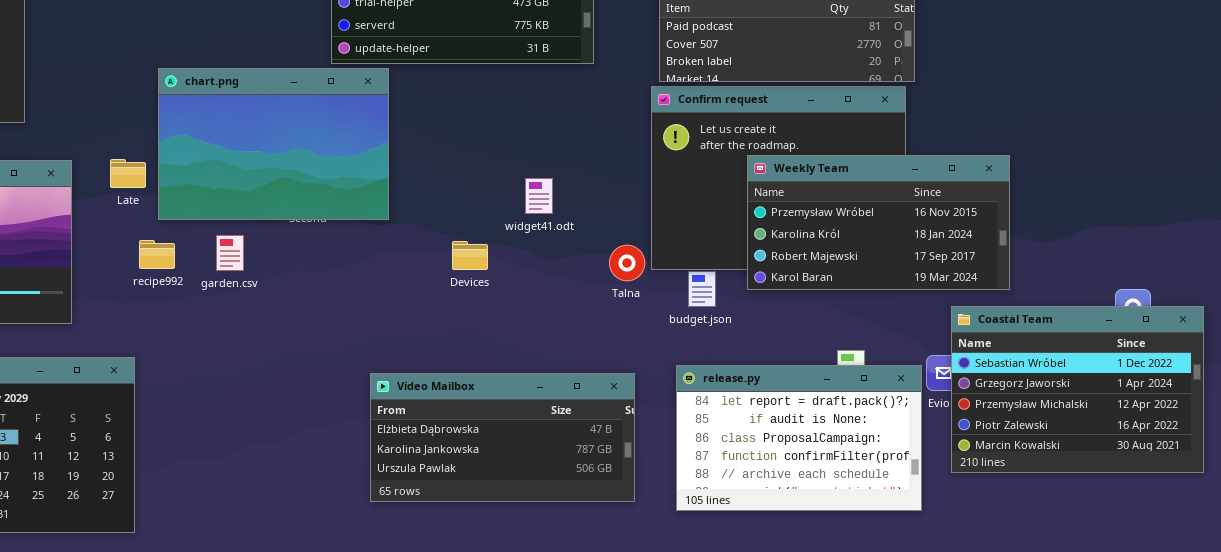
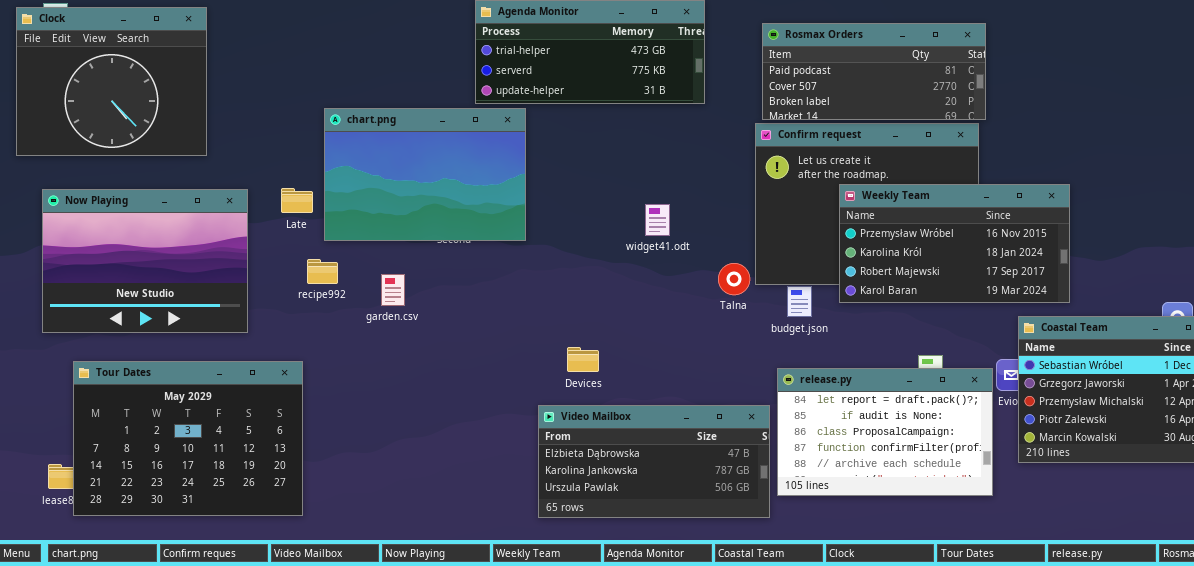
garden.csv: [216,235,244,271] -> [381,274,405,306], moved
Devices: [452,241,488,270] -> [567,347,599,372], moved
Video Mailbox: [370,373,635,502] -> [538,405,770,518], moved

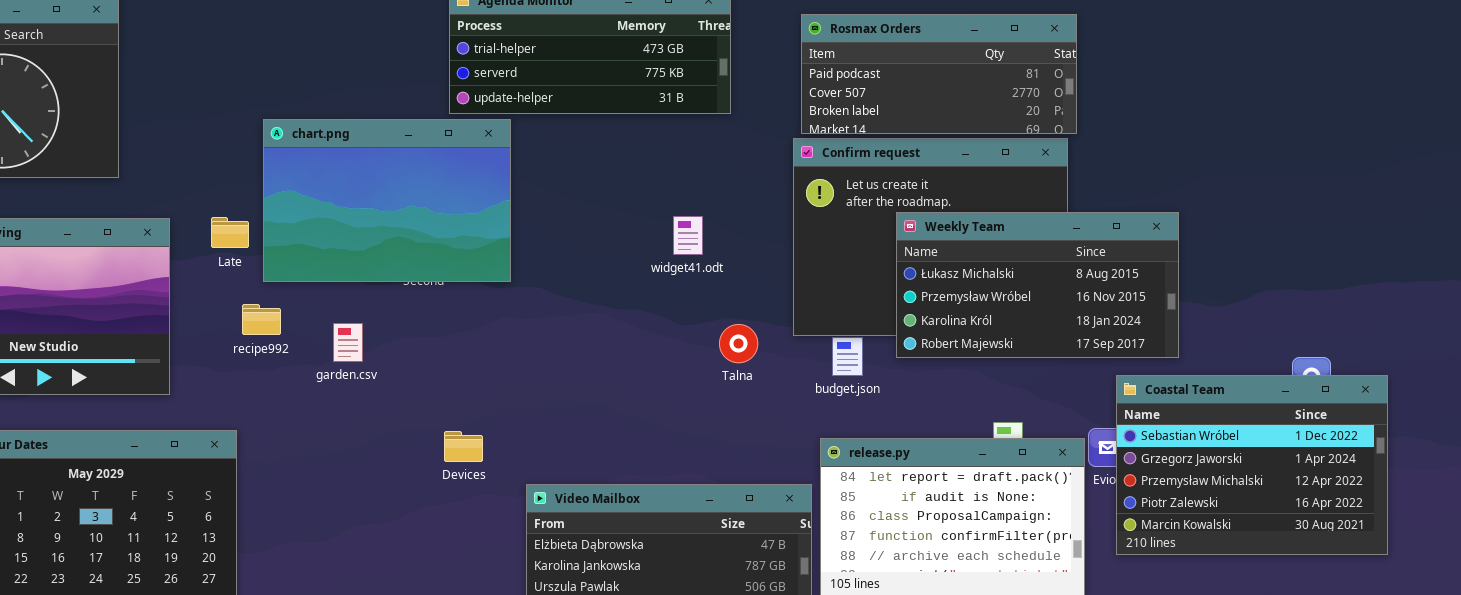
Weekly Team: [839,184,1070,303] -> [896,212,1179,358], scrolled up 1 row
widget41.odt: [645,204,670,236] -> [673,216,703,255], moved
Talna: [718,263,750,295] -> [719,324,758,363], moved
Devices: [567,347,599,372] -> [444,431,483,462], moved

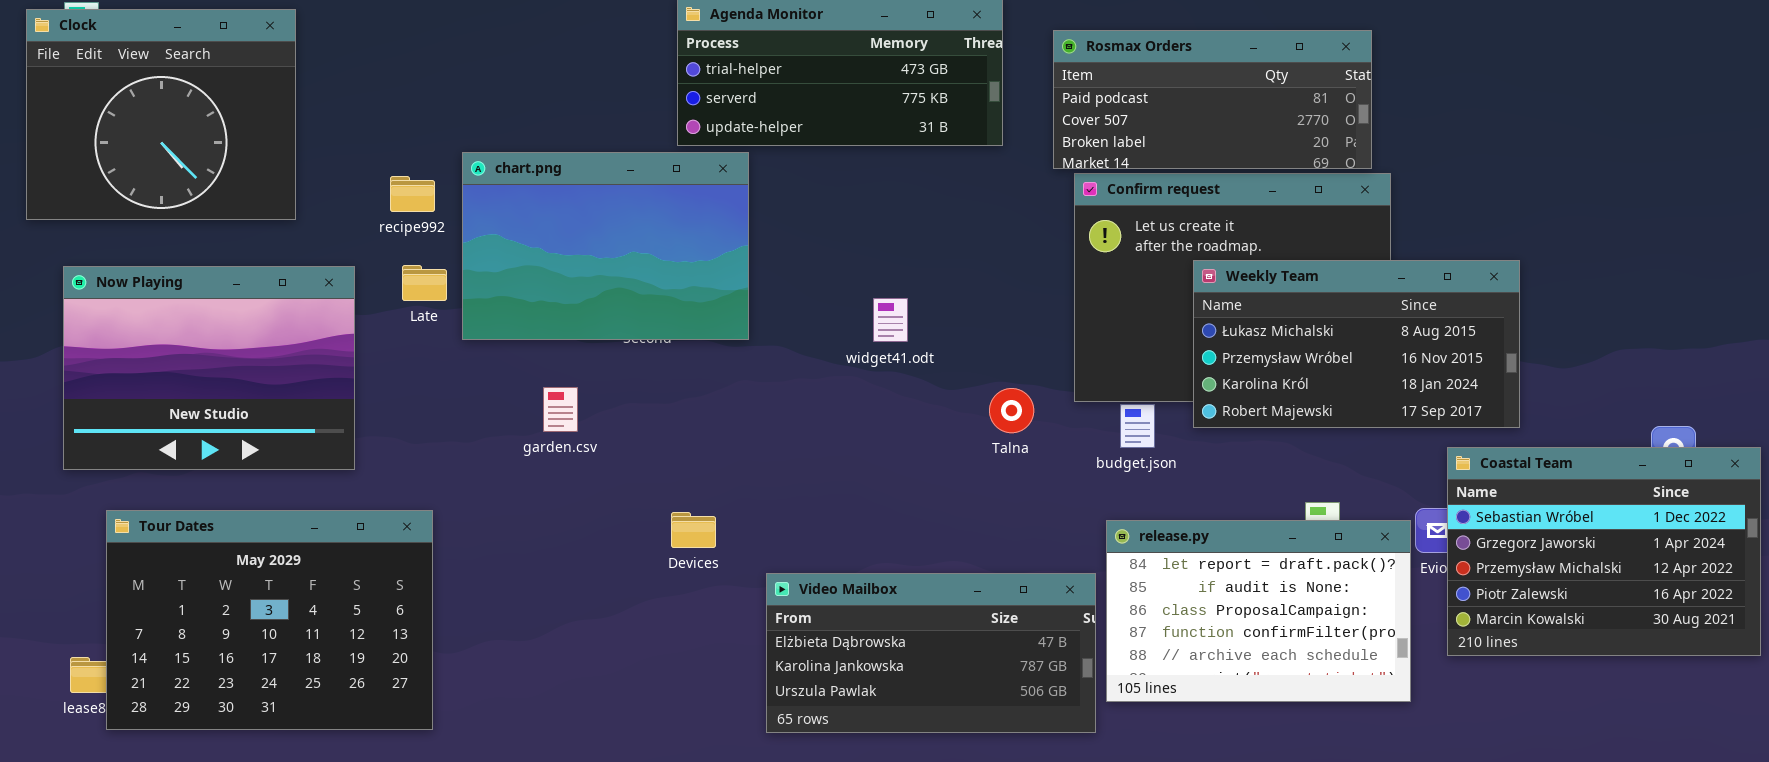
Rosmax Orders: [801,14,1077,134] -> [1053,30,1372,169], moved
widget41.odt: [673,216,703,255] -> [873,298,908,342], moved
recipe992: [242,304,281,335] -> [390,176,435,212], moved

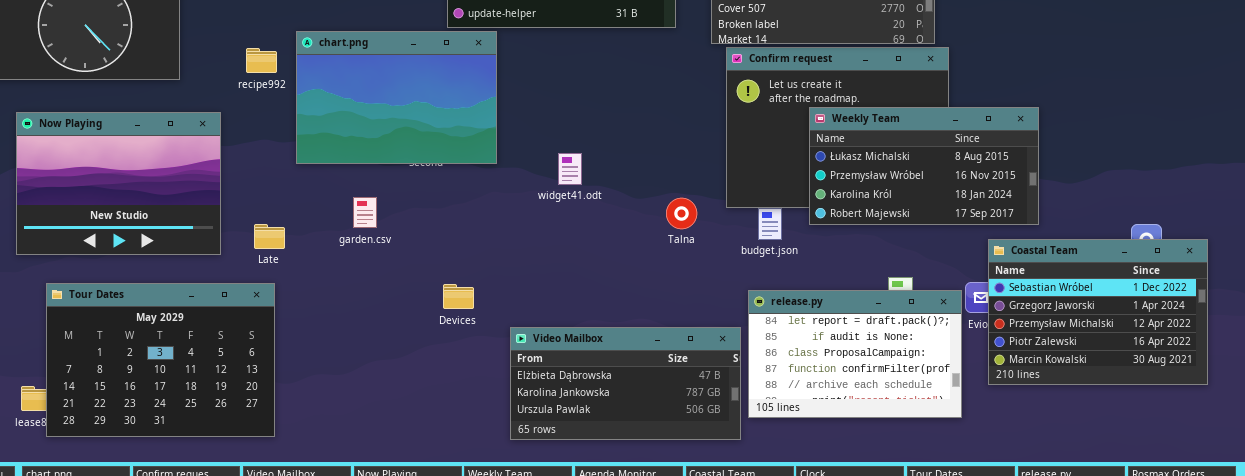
Late: [402,265,447,301] -> [254,224,285,249], moved
widget41.odt: [873,298,908,342] -> [558,153,582,185], moved

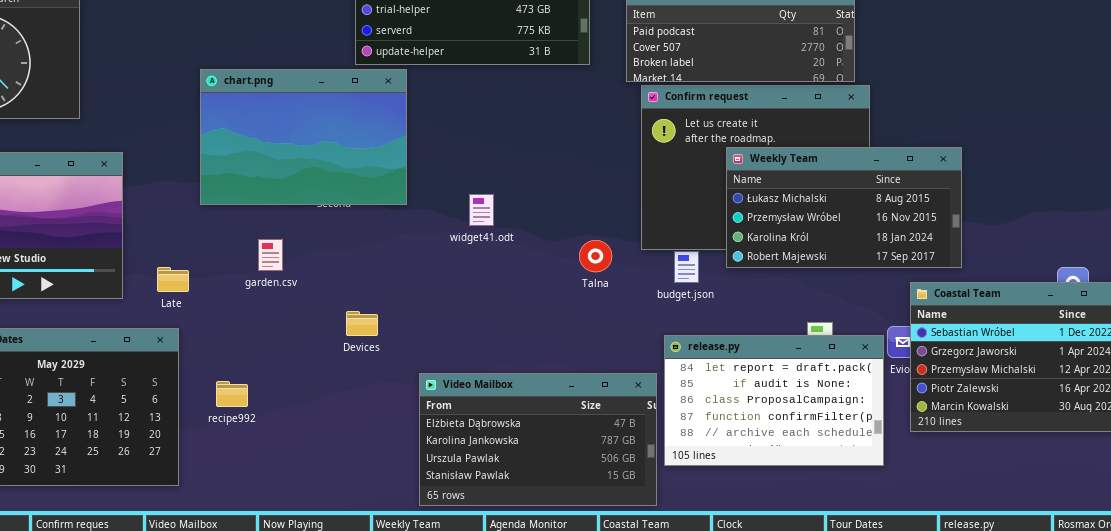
recipe992: [246,48,277,73] -> [216,381,248,407], moved
Devices: [443,284,474,309] -> [346,311,378,336], moved
Video Mailbox: [510,327,741,440] -> [419,373,657,506], resized

